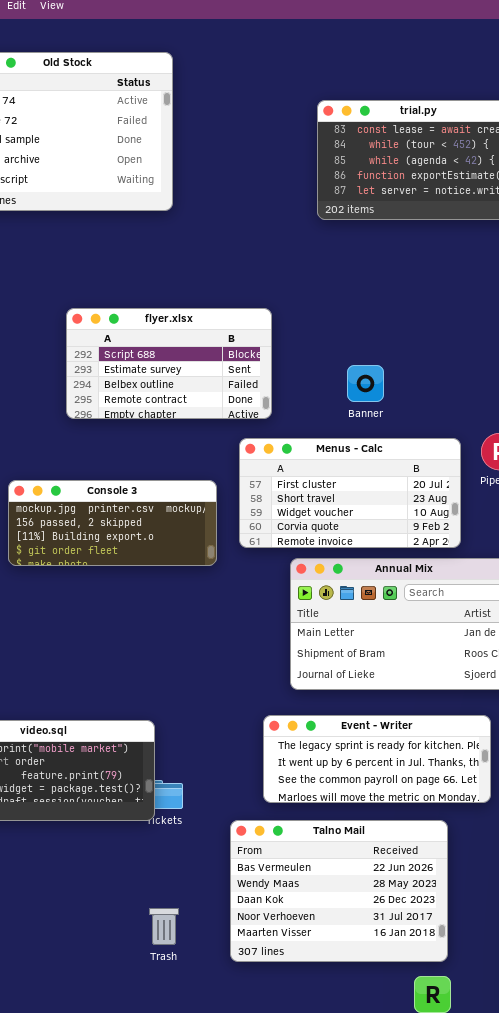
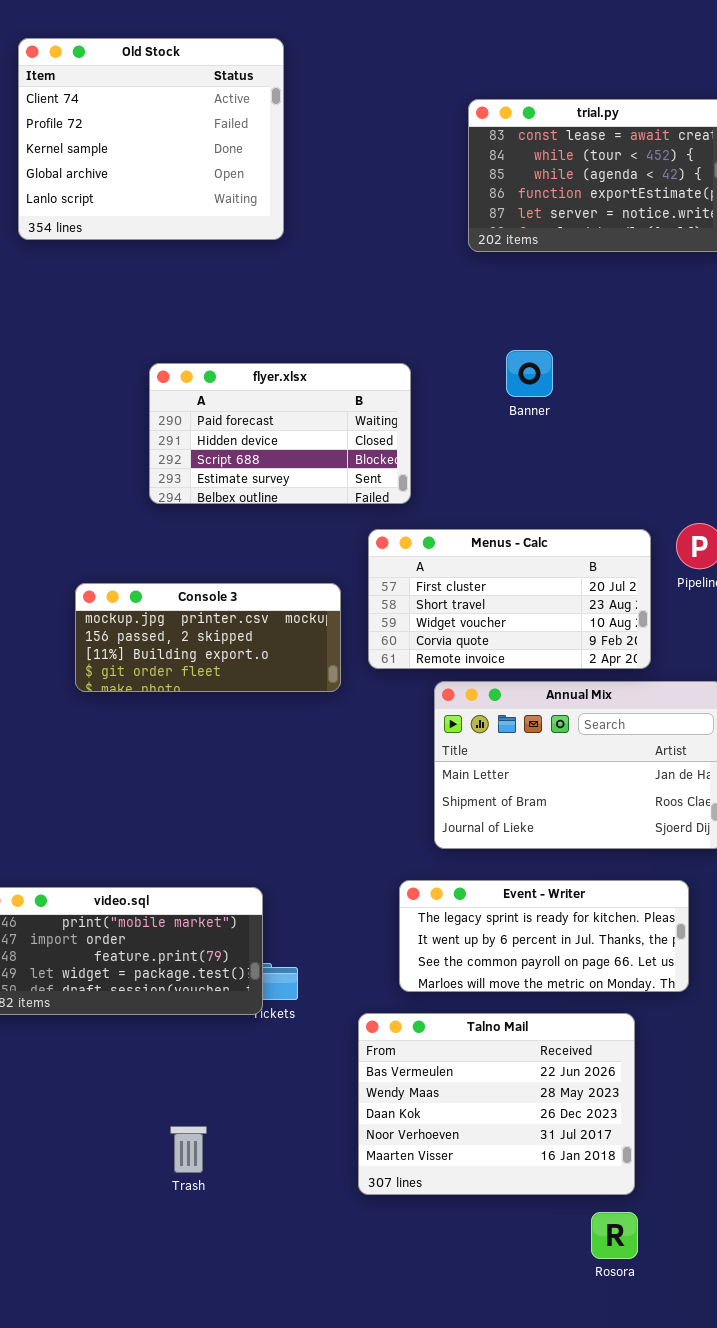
flyer.xlsx: [66,308,272,419] -> [149,363,411,504], scrolled up 2 rows
Banner: [347,365,384,402] -> [506,350,553,397], moved
Trash: [149,908,179,945] -> [170,1126,207,1173], moved

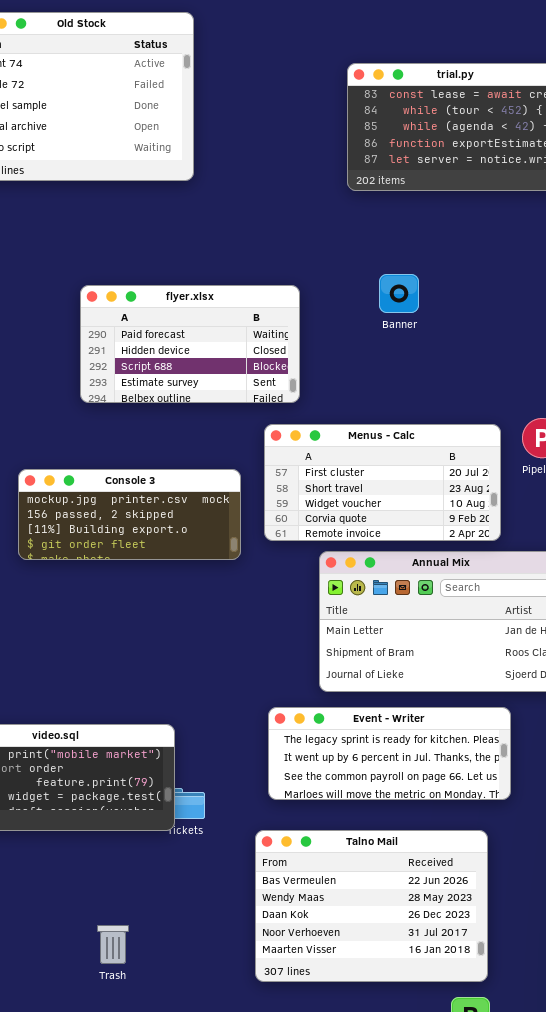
Event - Writer: [399,880,689,992] -> [268,707,511,800], moved

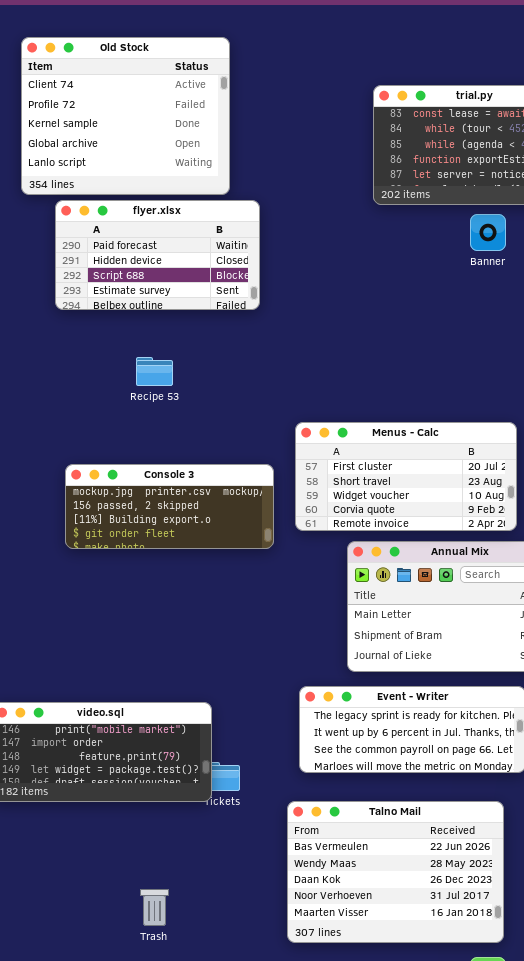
Banner: [379,274,419,313] -> [470,214,506,251], moved
flyer.xlsx: [80,285,300,403] -> [55,200,260,310], moved

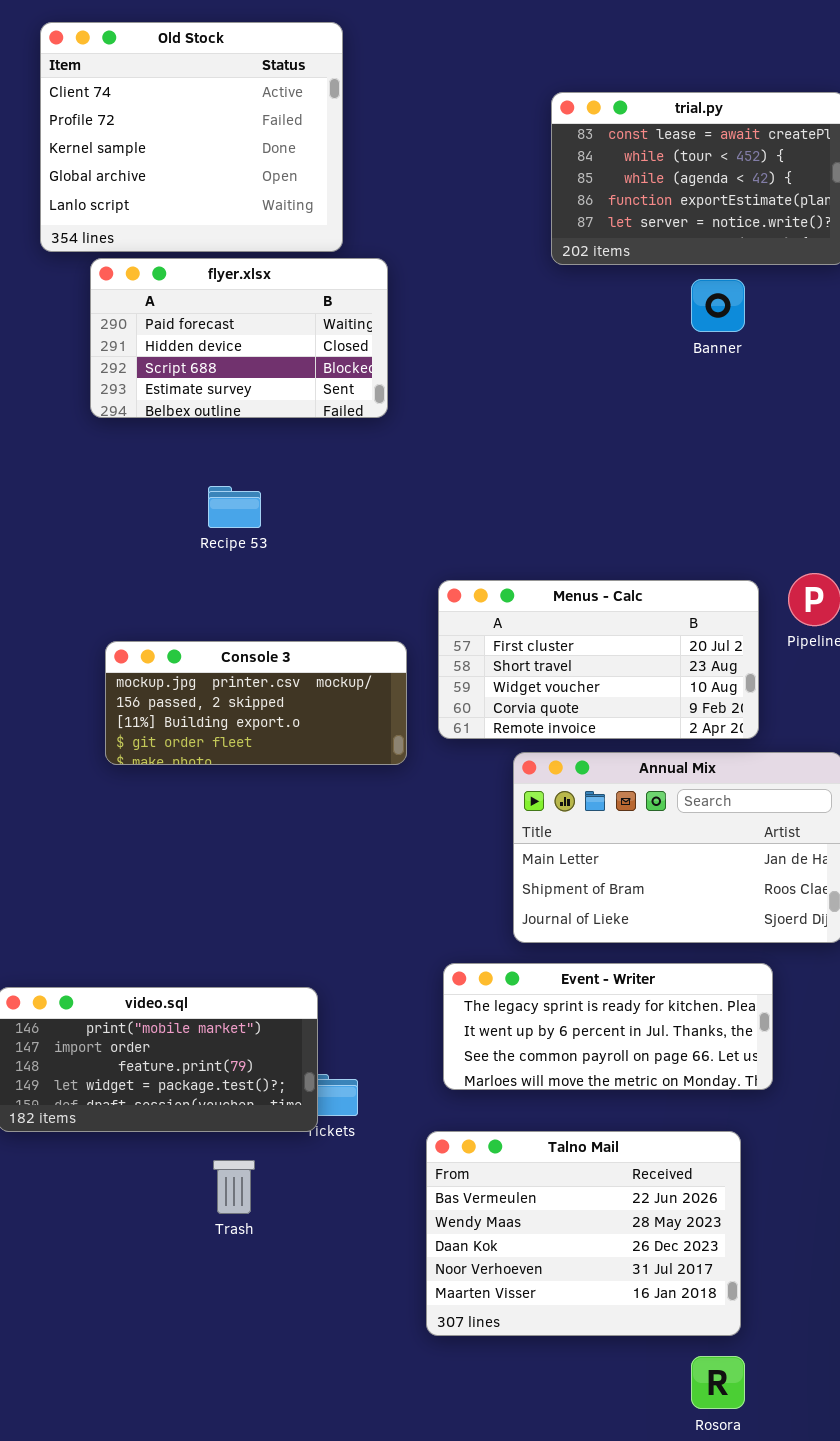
Trash: [140,889,169,926] -> [213,1160,255,1214], moved

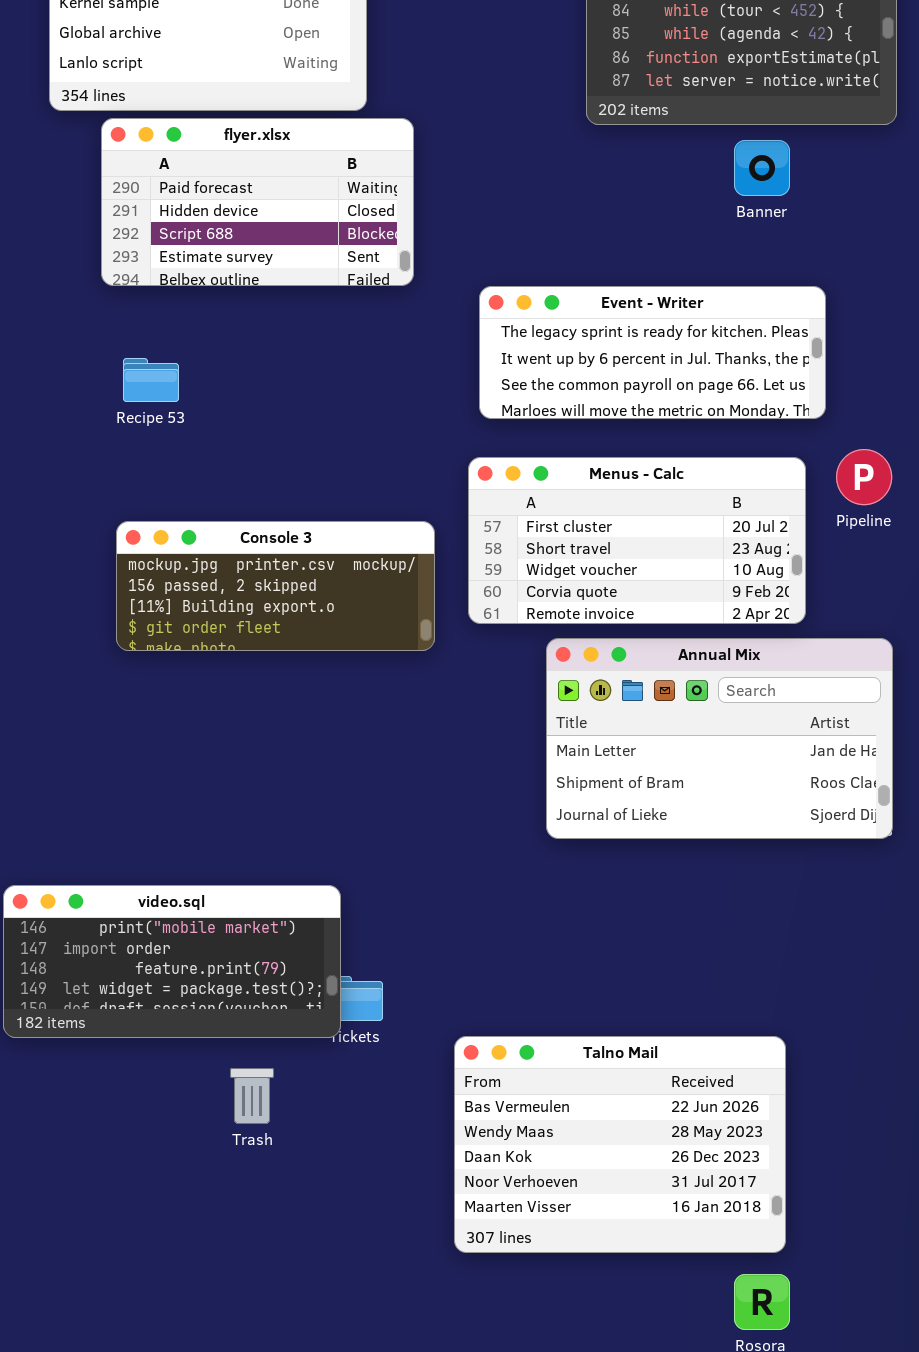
Recipe 53: [208,486,261,528] -> [123,358,179,402], moved
Event - Writer: [443,963,773,1090] -> [479,286,826,419], moved

